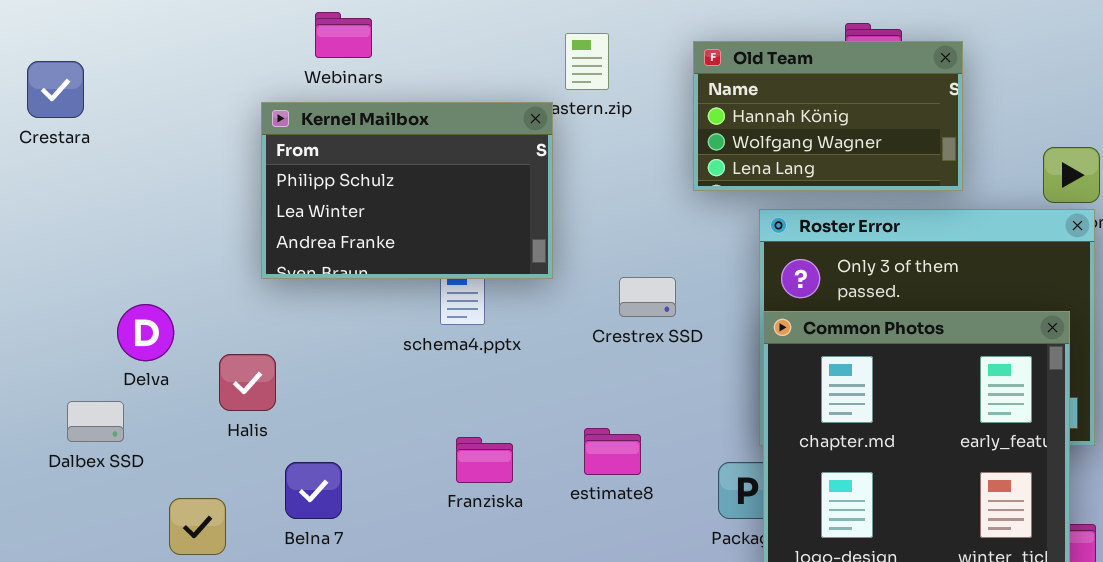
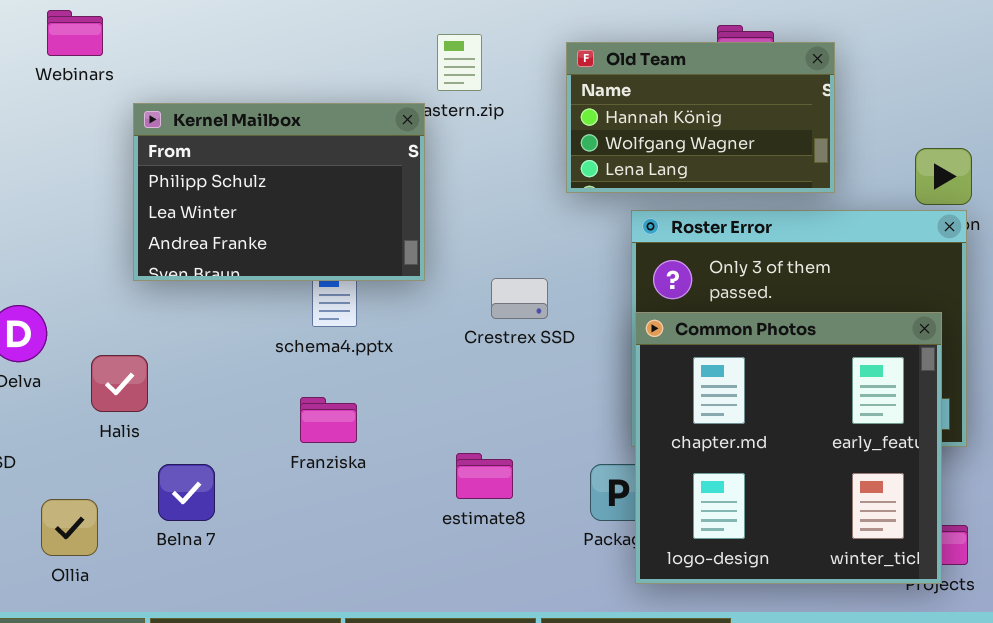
Webinars: [315,12,372,58] -> [47,10,103,56], moved
estimate8: [584,428,641,475] -> [456,453,513,499], moved
Franziska: [456,437,513,483] -> [300,397,357,443], moved

